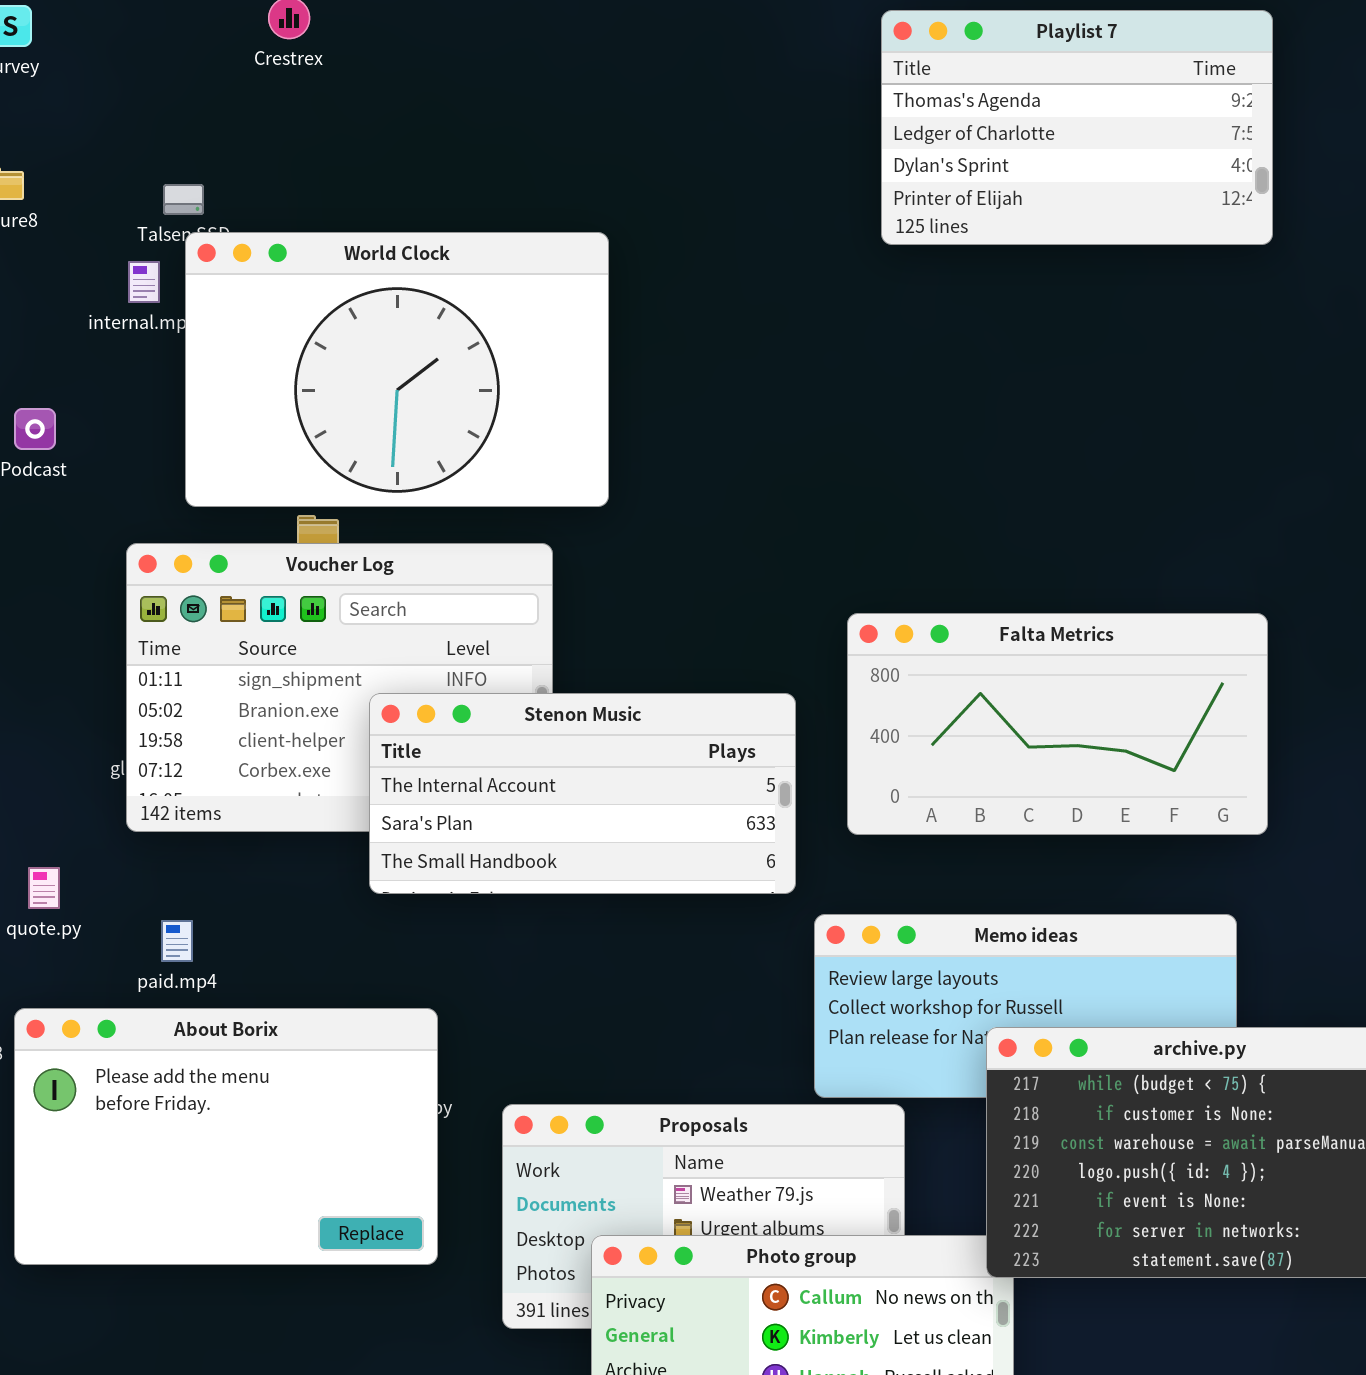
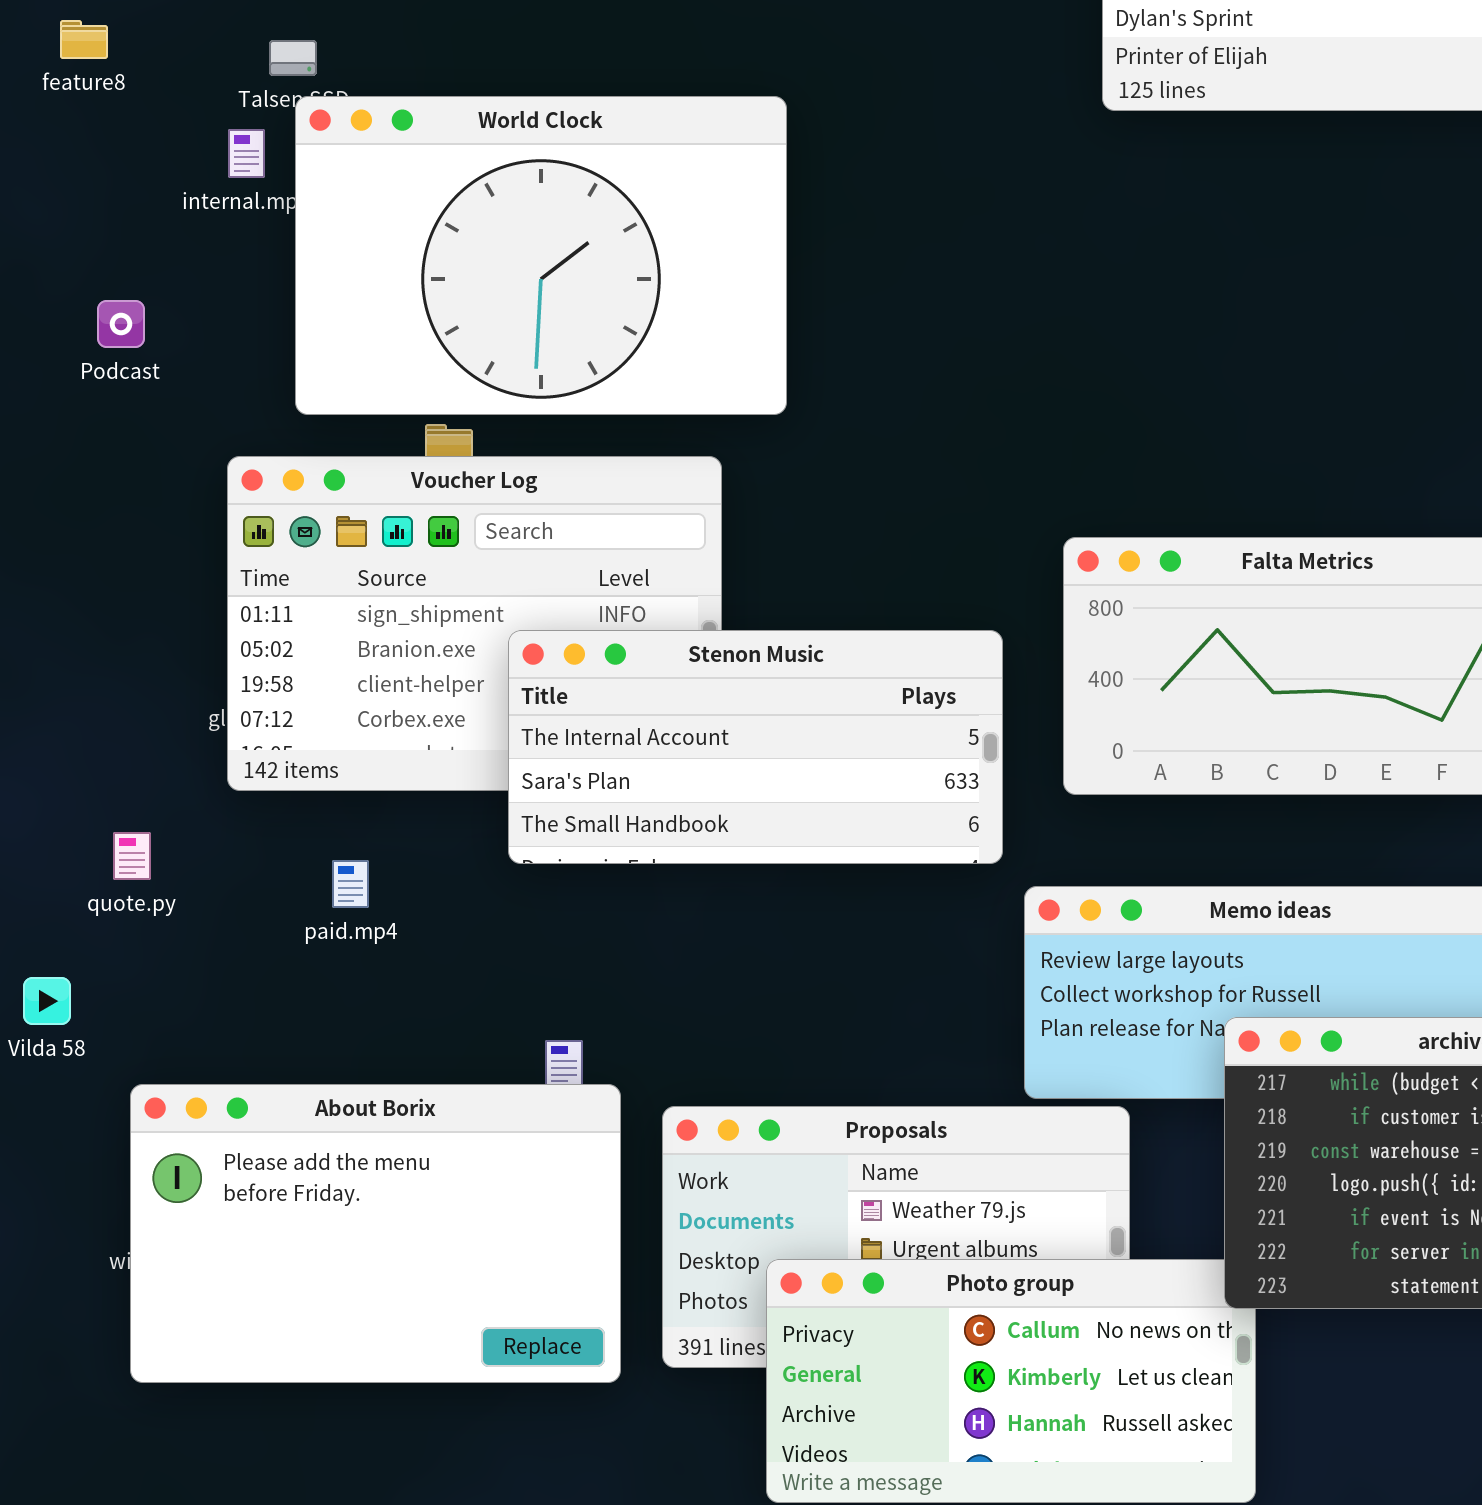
paid.mp4: [161,920,193,962] -> [332,860,369,908], moved
About Borix: [14,1008,438,1265] -> [130,1084,621,1383], moved

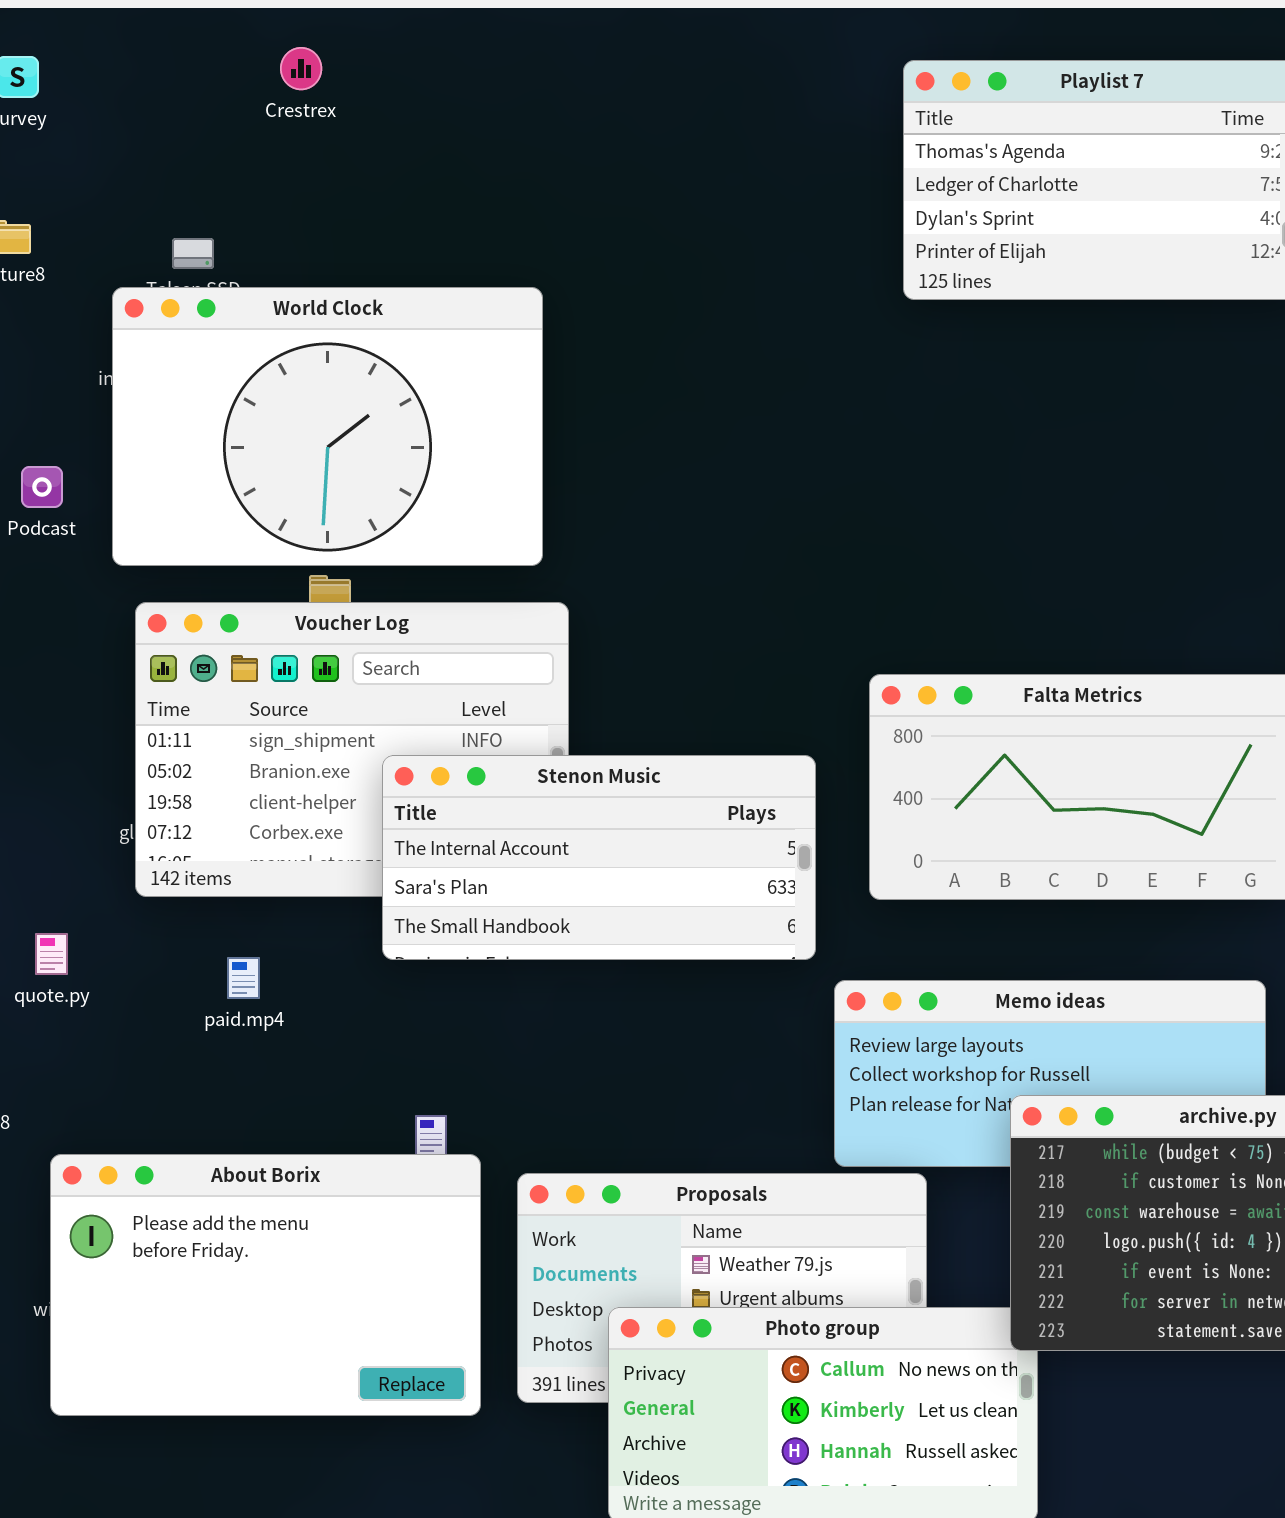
World Clock: [295,96,787,415] -> [112,287,543,566], moved

